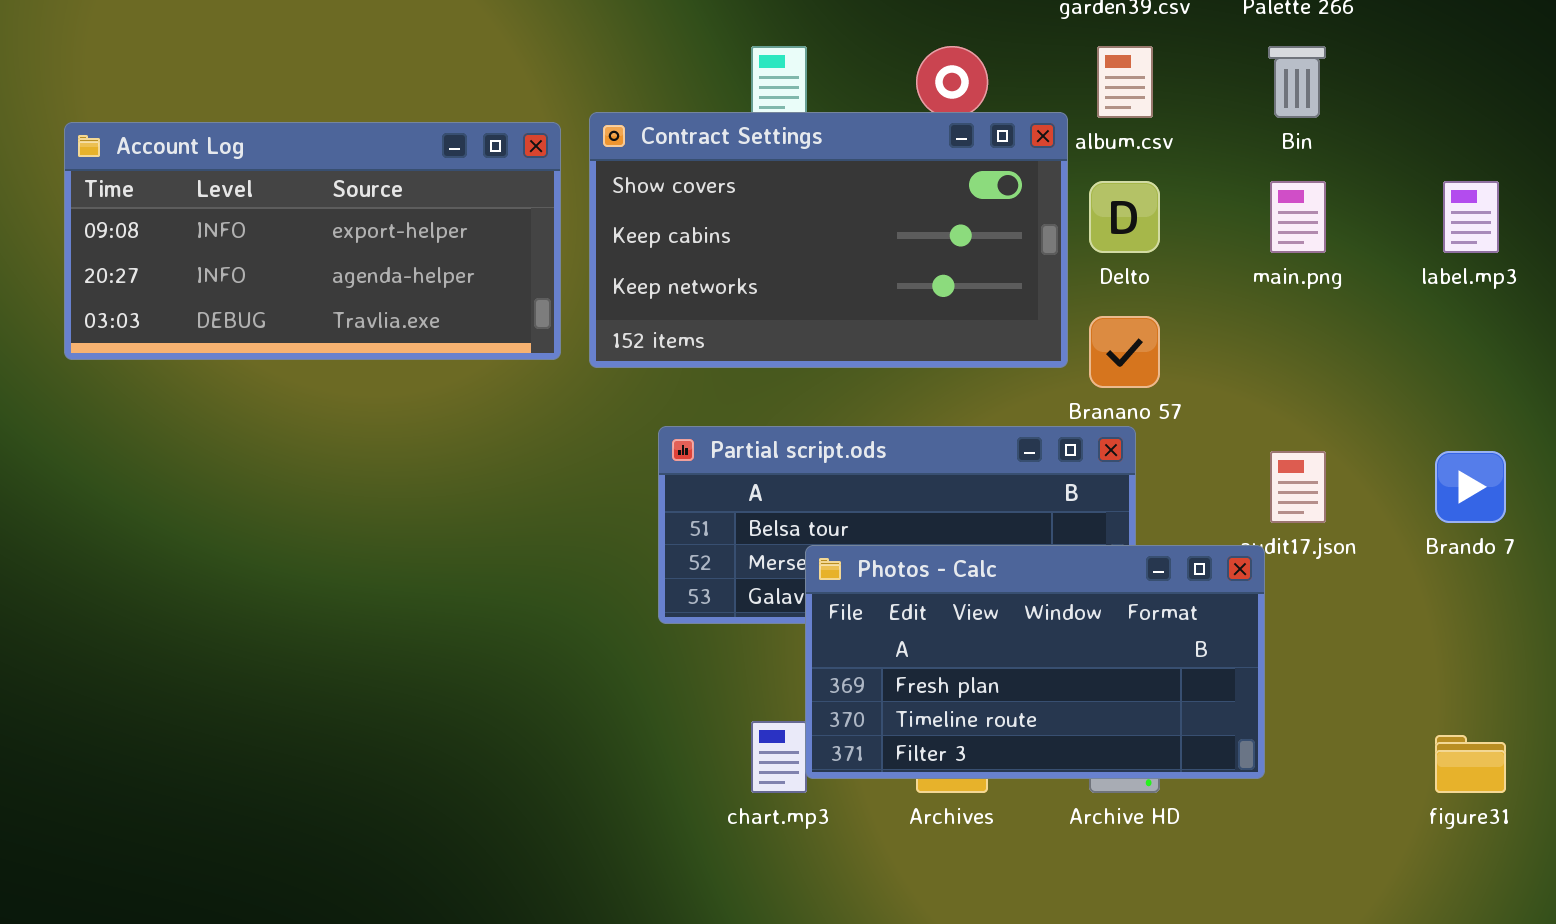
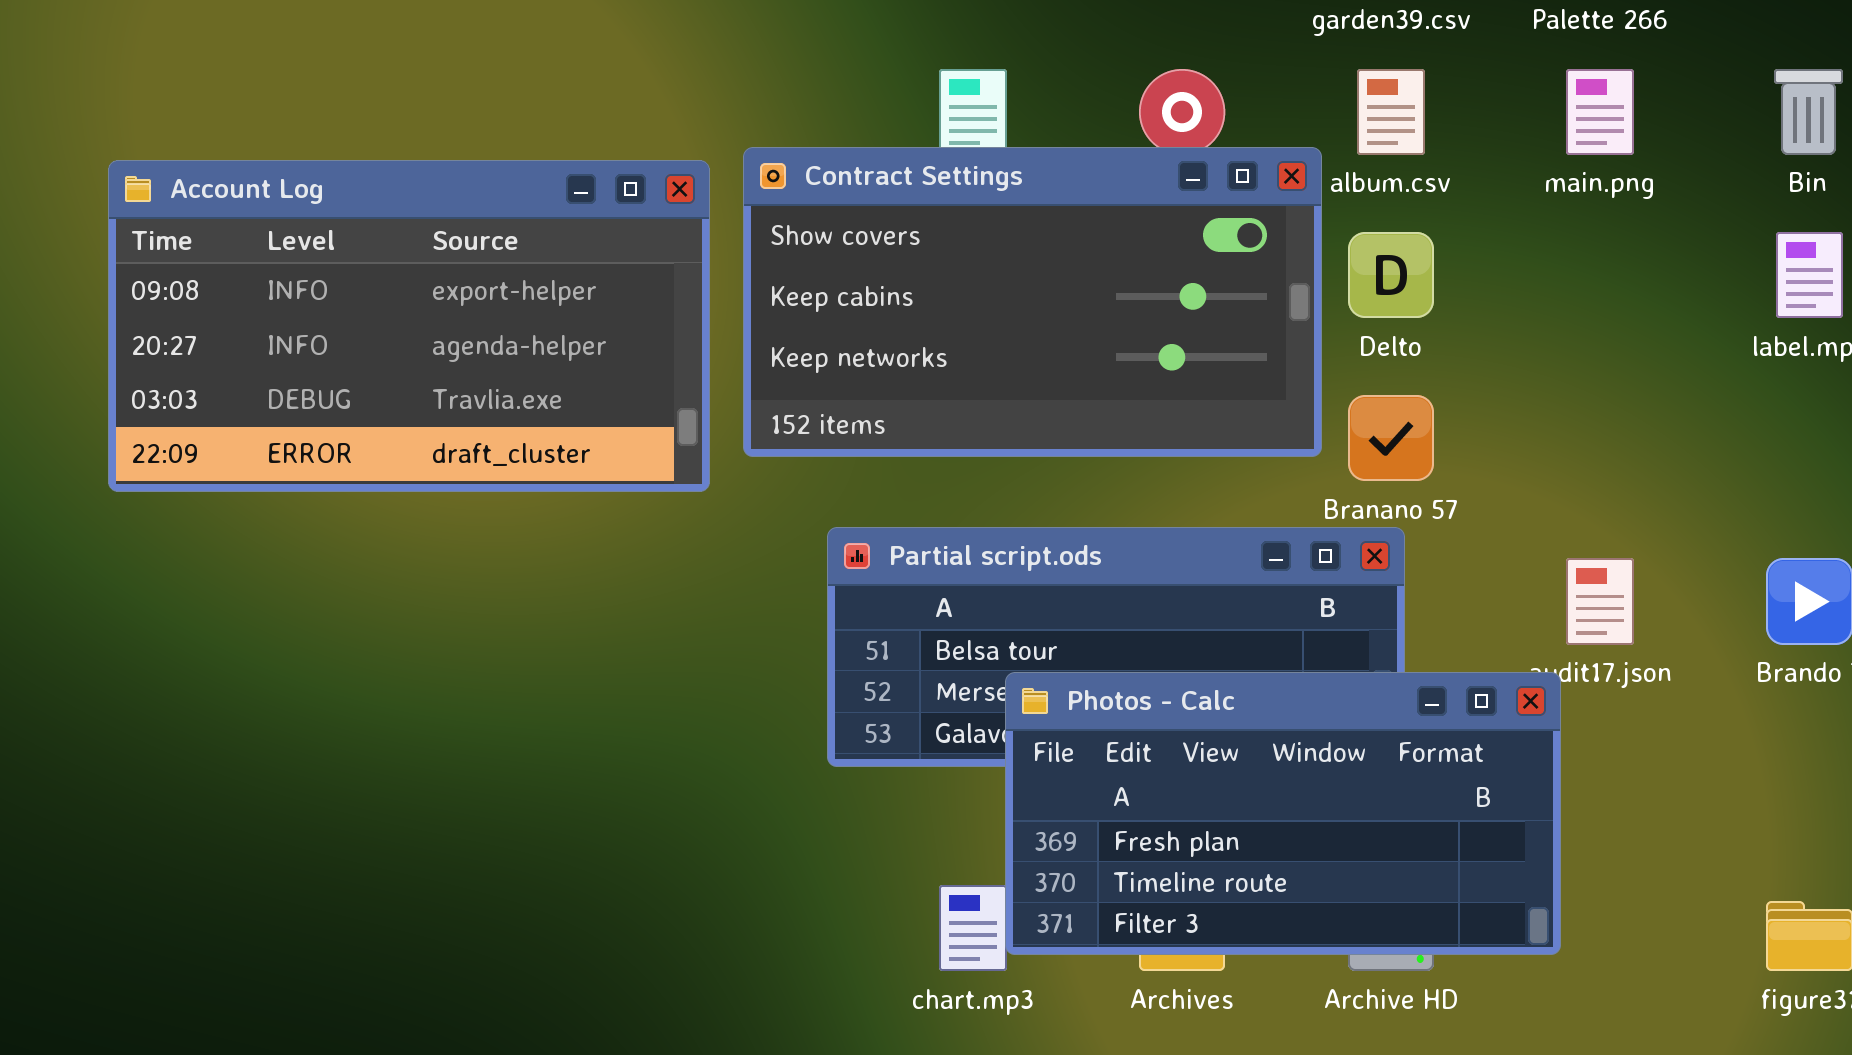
Bin: [1268,46,1326,118] -> [1774,69,1843,155], moved
Account Log: [64,122,561,360] -> [108,160,710,492], resized
main.png: [1270,181,1326,253] -> [1566,69,1634,155], moved

